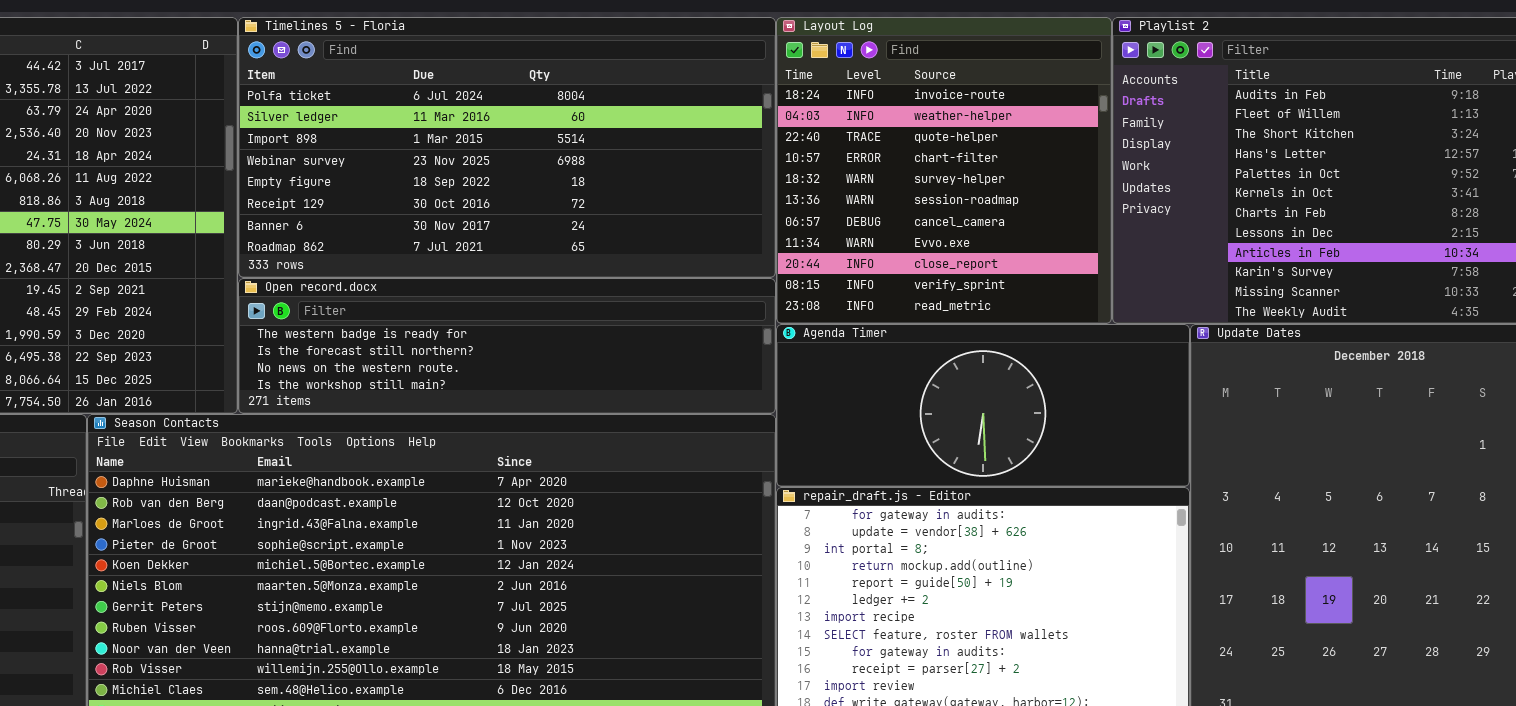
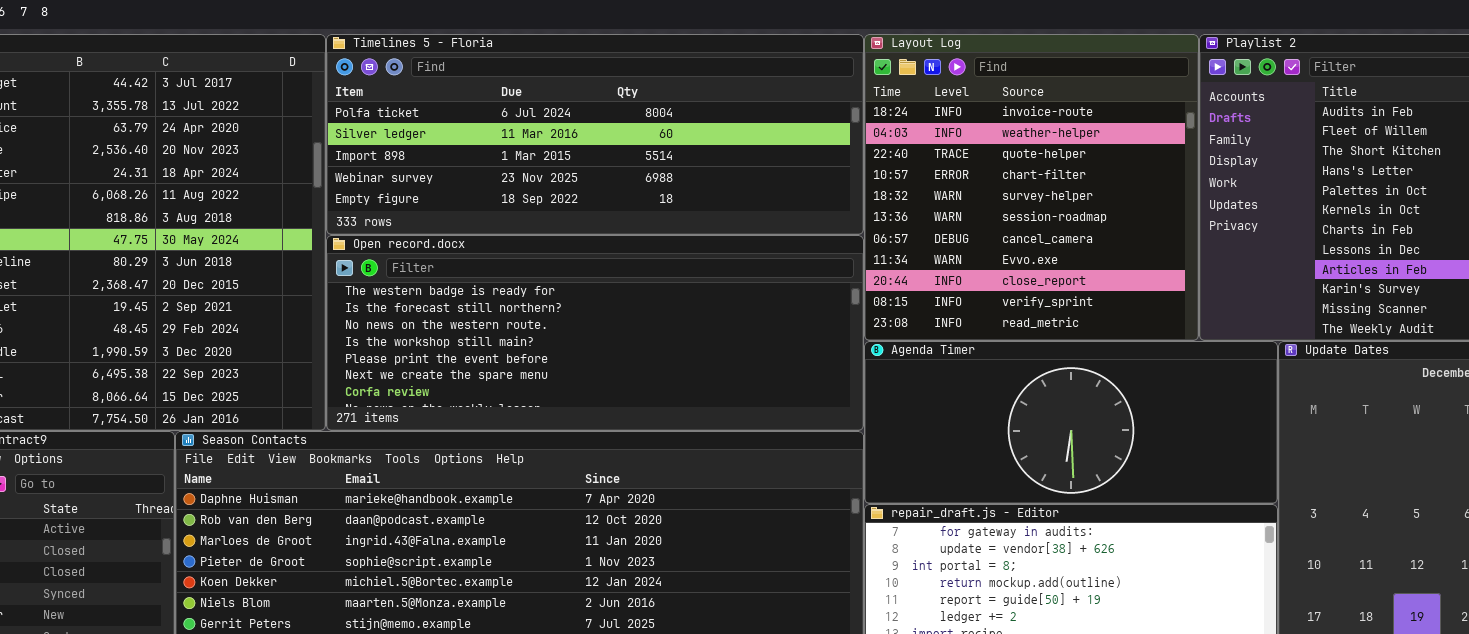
Timelines 5 - Floria: [238,17,776,278] -> [326,34,864,235], resized
Open record.docx: [238,278,776,414] -> [326,235,864,431], resized

